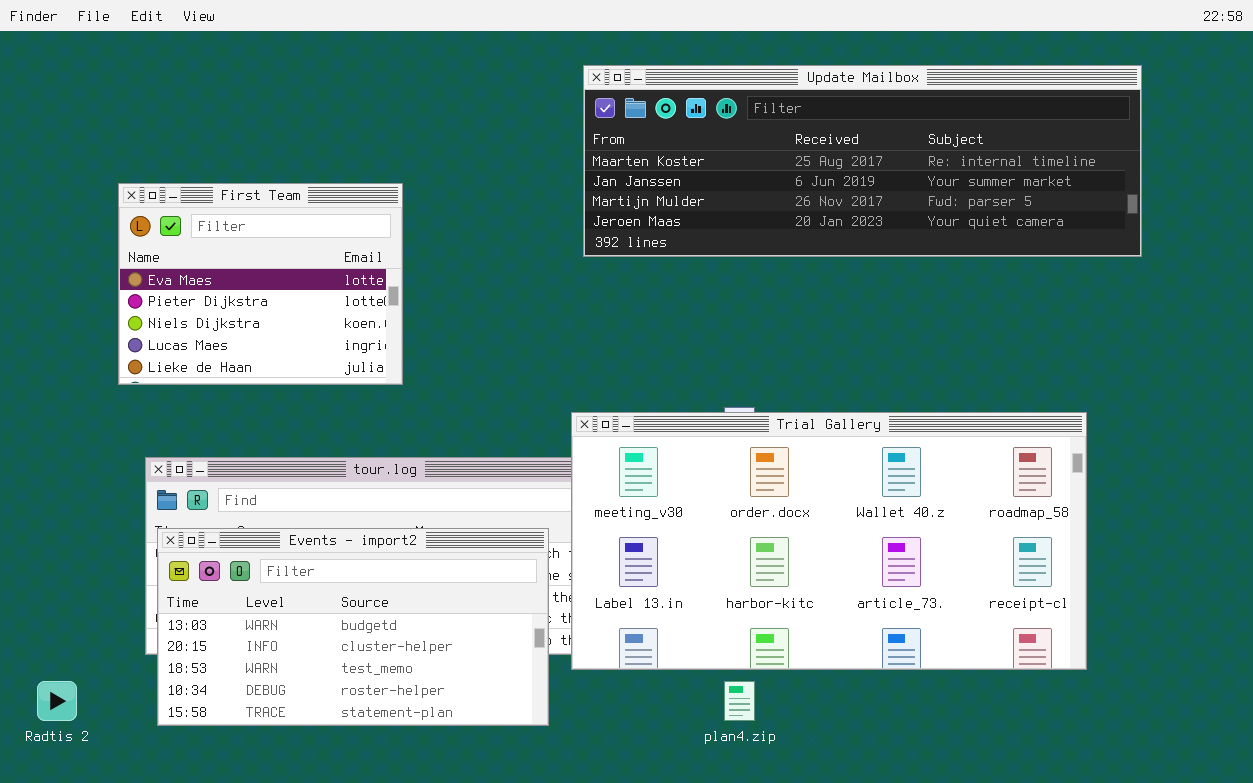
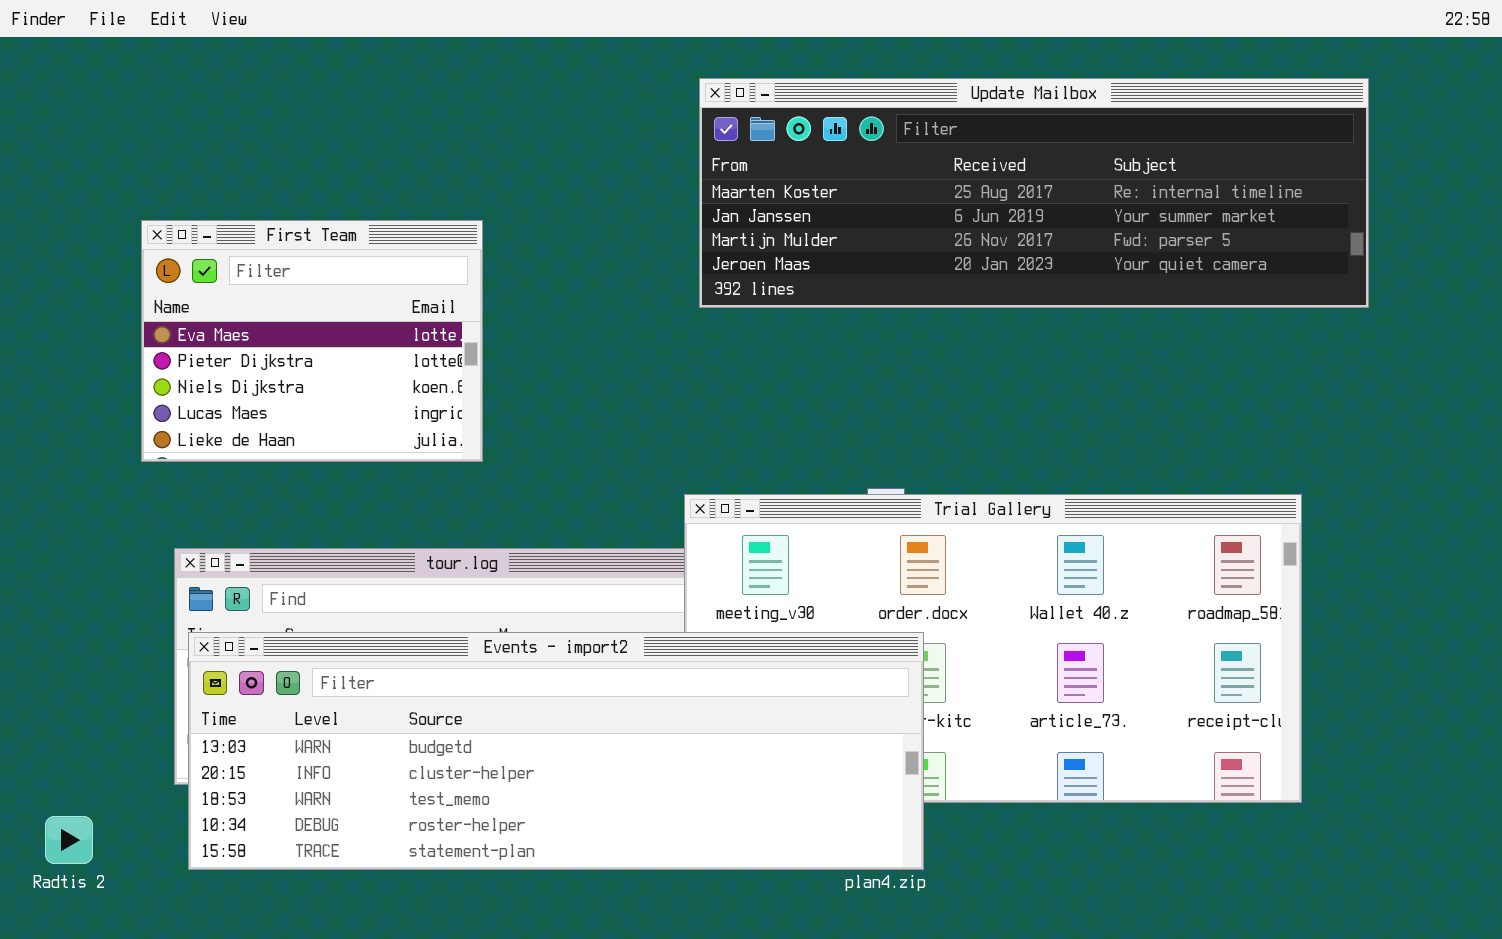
Events - import2: [157,528,549,726] -> [188,632,924,870], resized

